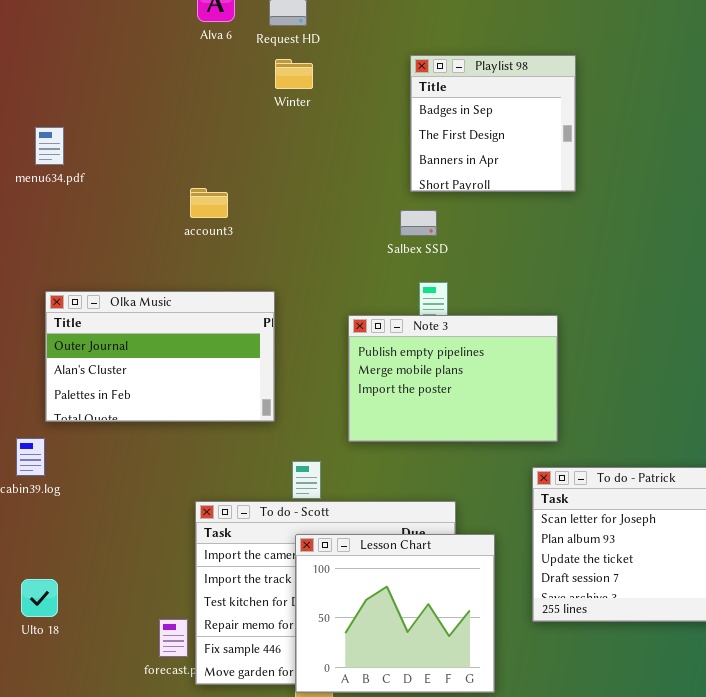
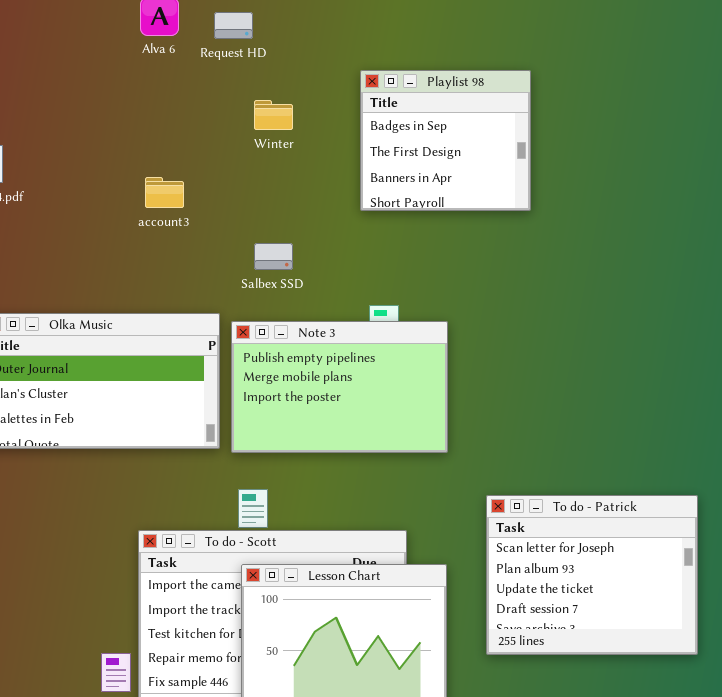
Winter: [275,59,313,89] -> [254,100,293,130], moved
account3: [190,188,228,218] -> [145,177,184,208], moved
Salbex SSD: [400,210,437,236] -> [254,243,293,270], moved
Note 3: [348,315,558,442] -> [231,321,448,453], moved

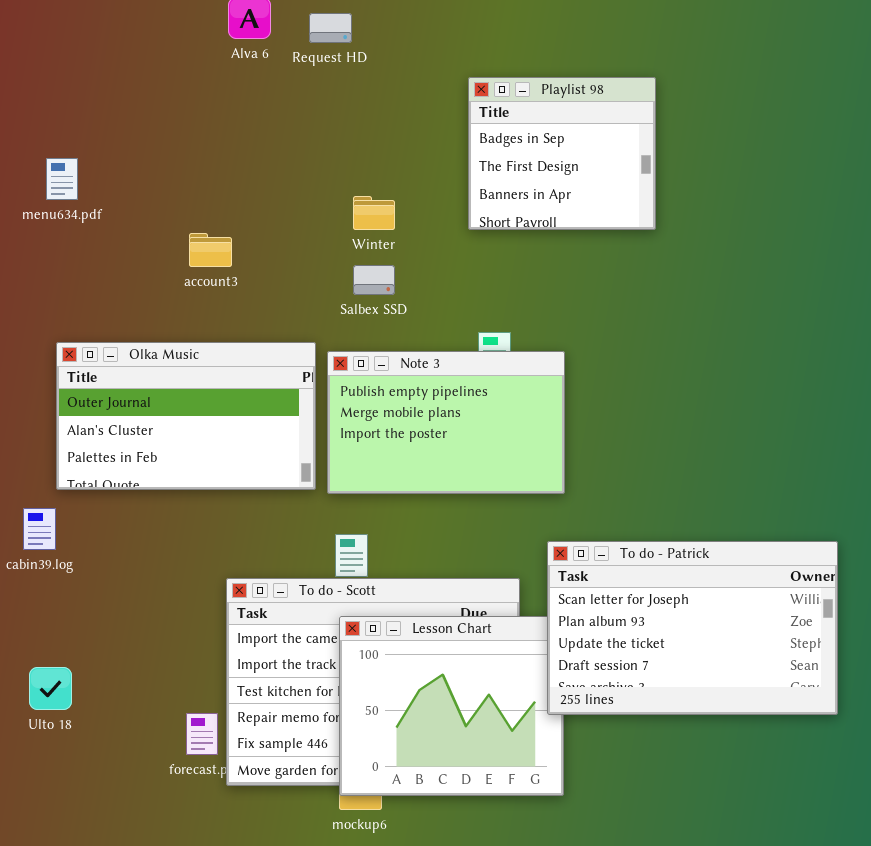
Winter: [254,100,293,130] -> [353,196,395,230], moved
account3: [145,177,184,208] -> [189,233,232,267], moved
To do - Patrick: [486,495,698,655] -> [547,541,838,715], resized

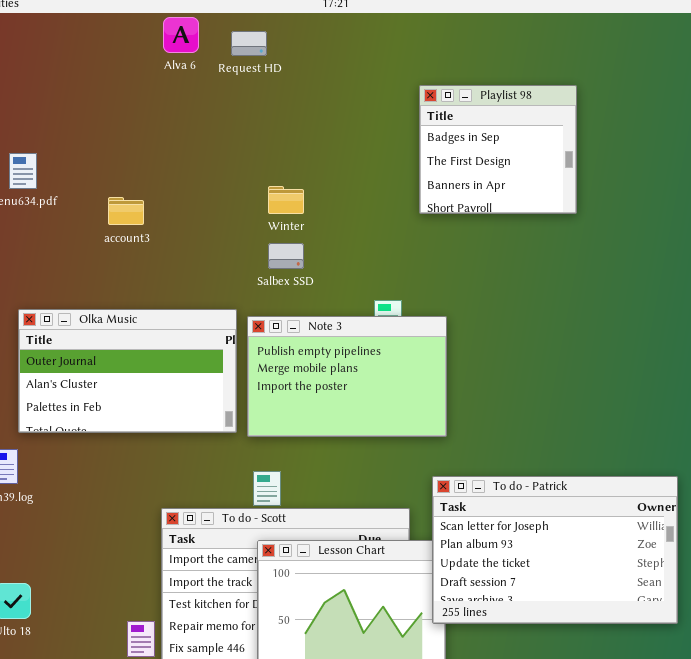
Playlist 98: [468,77,656,230] -> [419,85,577,214], moved
account3: [189,233,232,267] -> [108,197,144,225], moved

